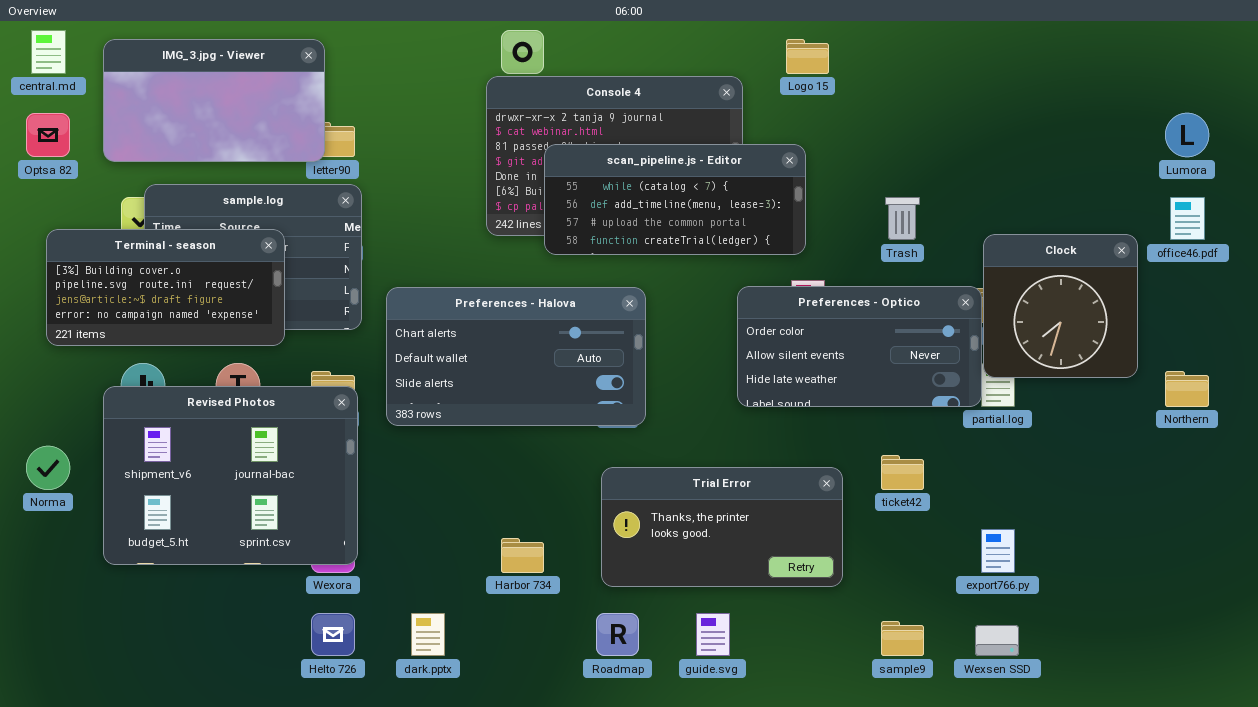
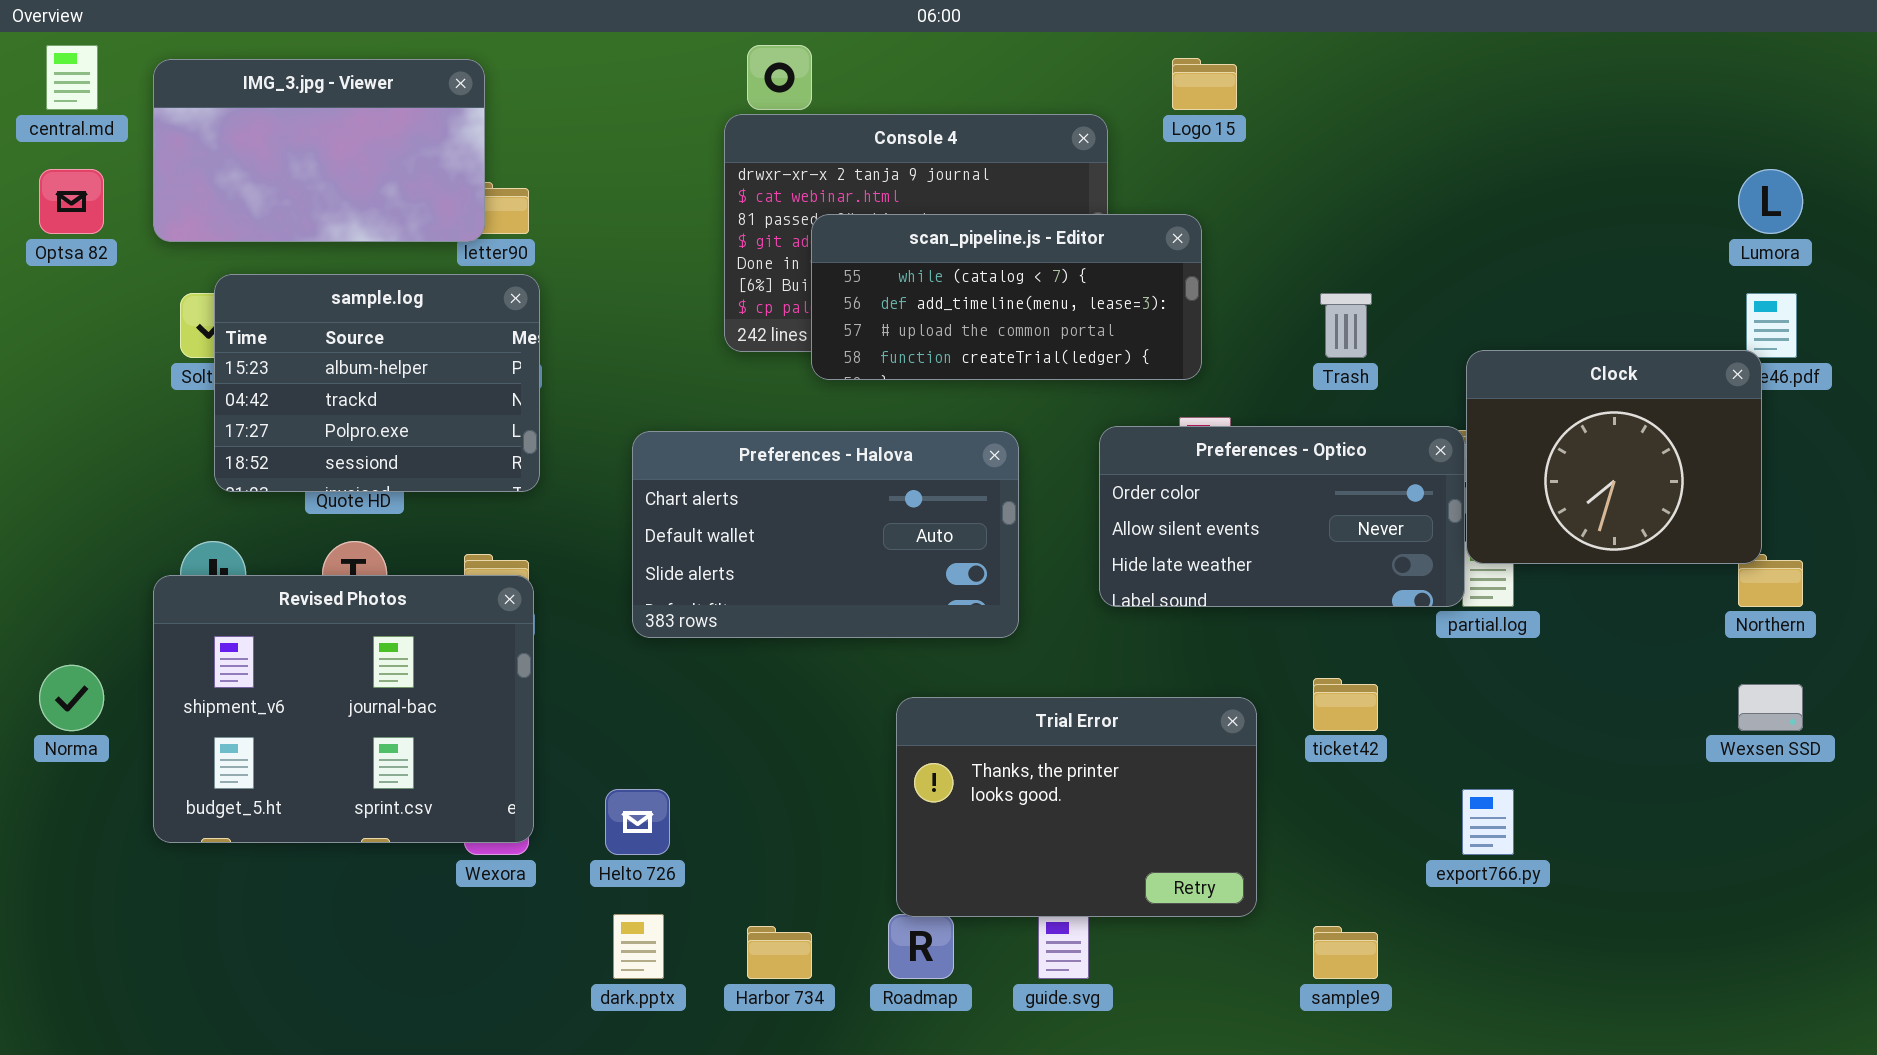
Terminal - season: [46,229,285,346] -> none, closed
Clock: [983,234,1138,378] -> [1466,350,1762,564], resized
Preferences - Halova: [386,287,646,426] -> [632,431,1019,638], moved
Trial Error: [601,467,843,587] -> [896,697,1257,917], resized
Harbor 734: [501,538,544,573] -> [747,926,812,979], moved
Helto 726: [311,613,355,656] -> [605,789,670,855], moved
Wexsen SSD: [975,625,1019,656] -> [1738,684,1803,731], moved

